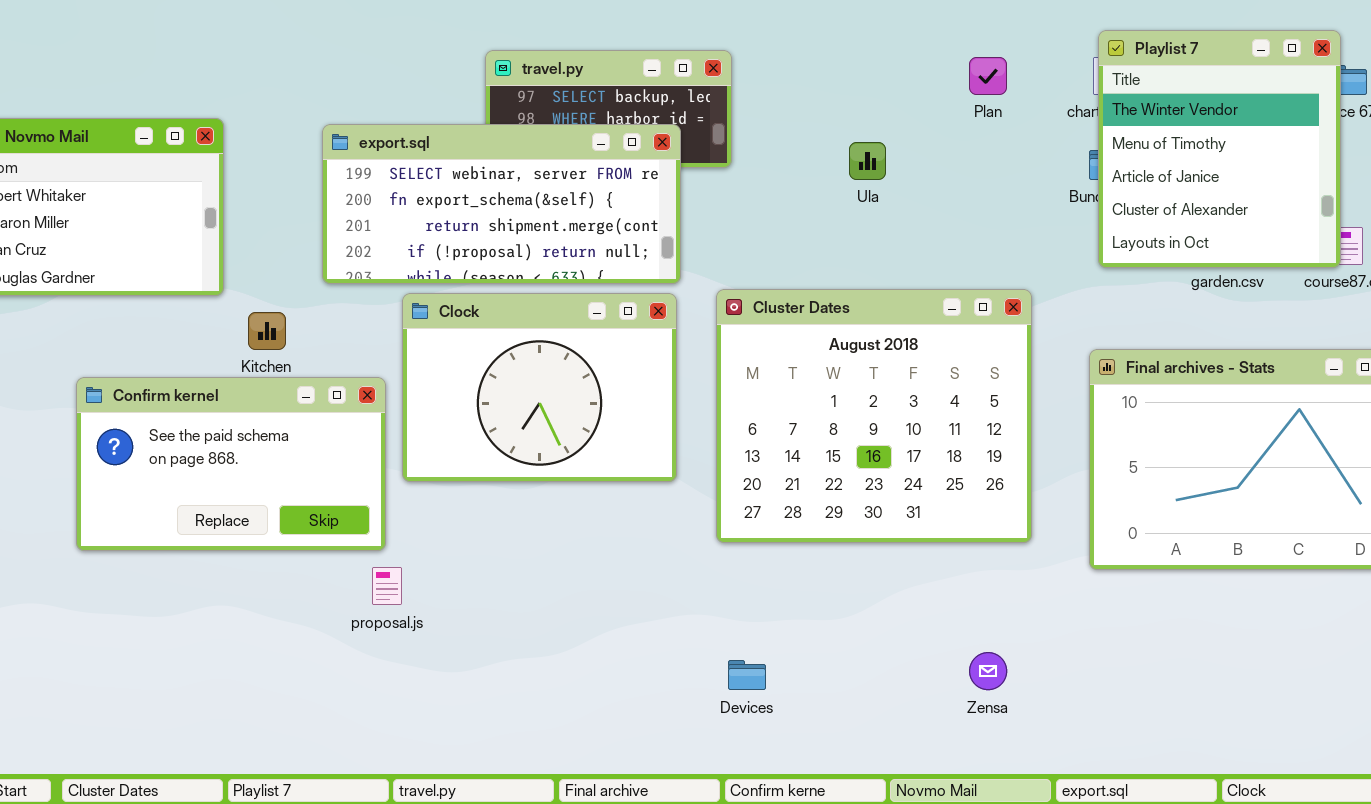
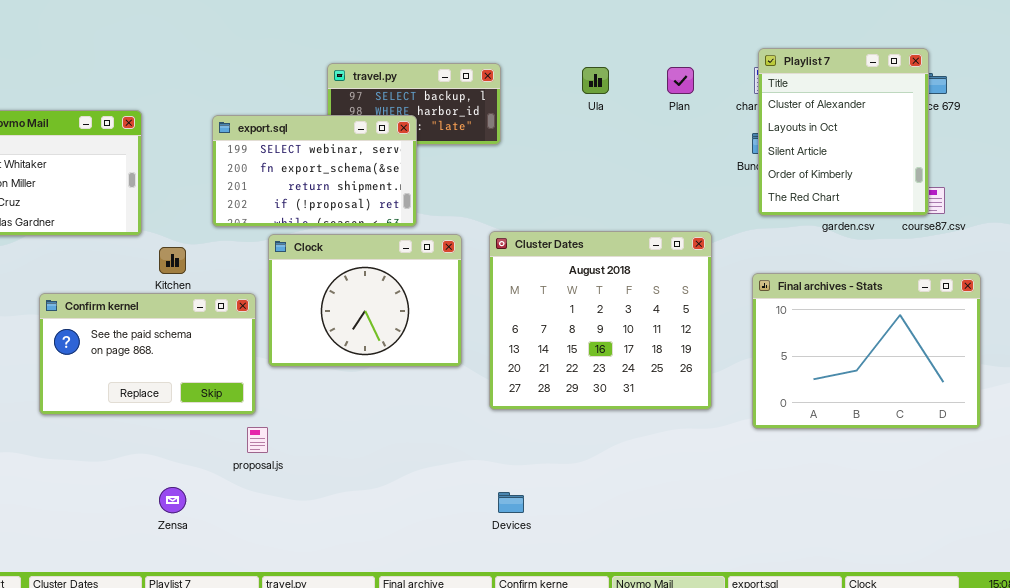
Playlist 7: [1098,30,1341,268] -> [758,48,929,216], scrolled down 3 rows
export.sql: [322,124,681,284] -> [212,115,417,227], resized
Ula: [849,142,886,180] -> [582,67,609,94], moved
Zensa: [969,652,1007,690] -> [159,487,186,513], moved

